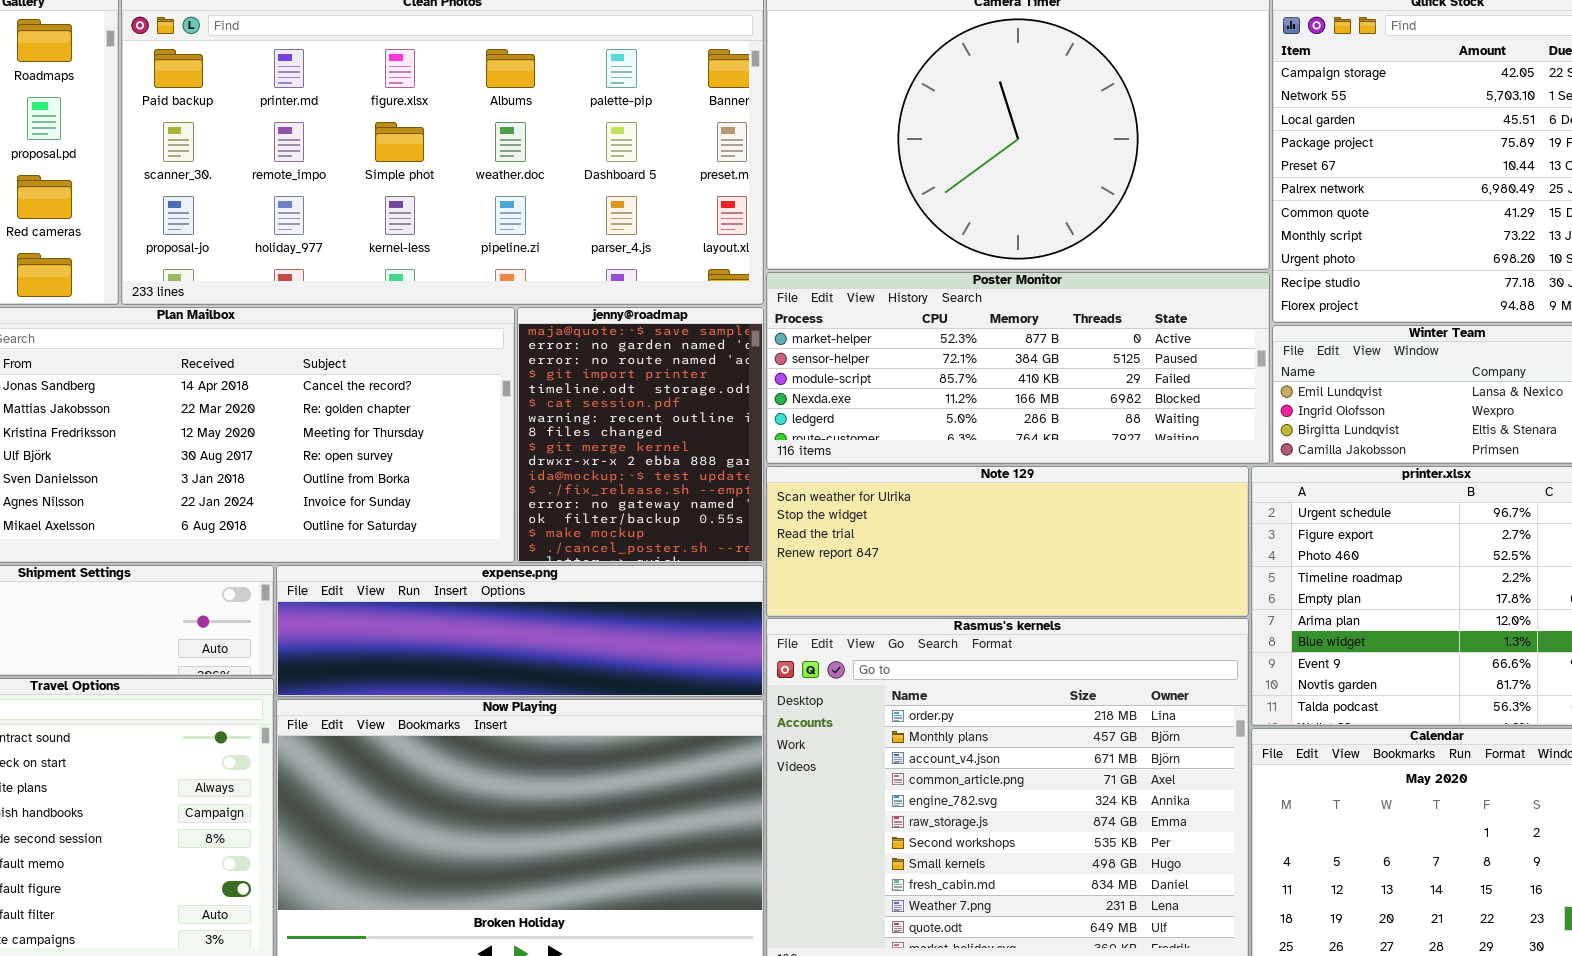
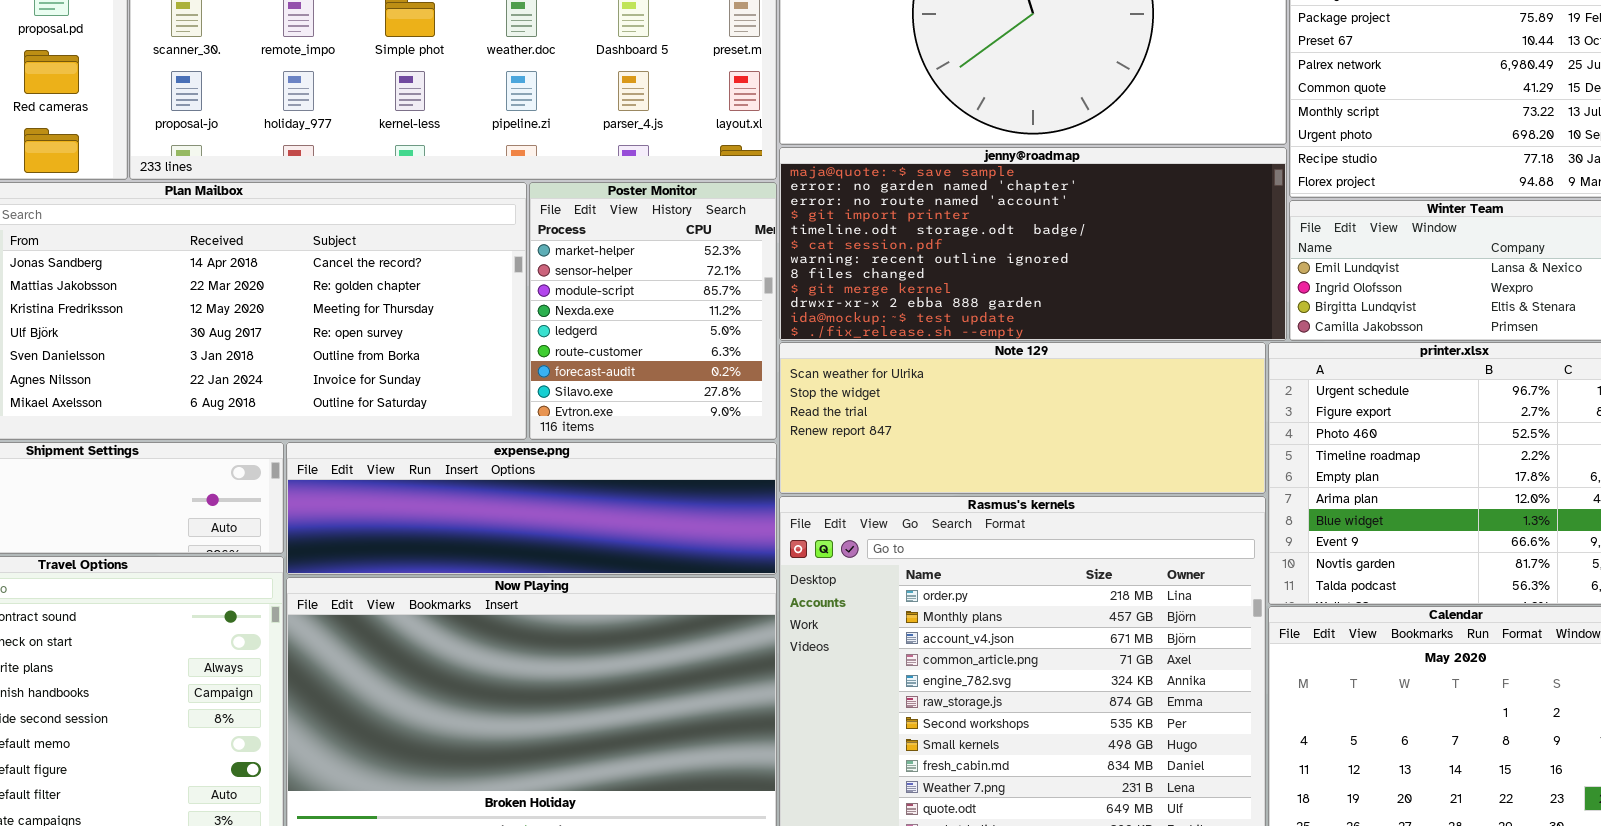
Poster Monitor: [766,272,1270,464] -> [529,182,777,440], moved, resized
jenny@roadmap: [517,307,764,563] -> [779,147,1287,341], moved, resized

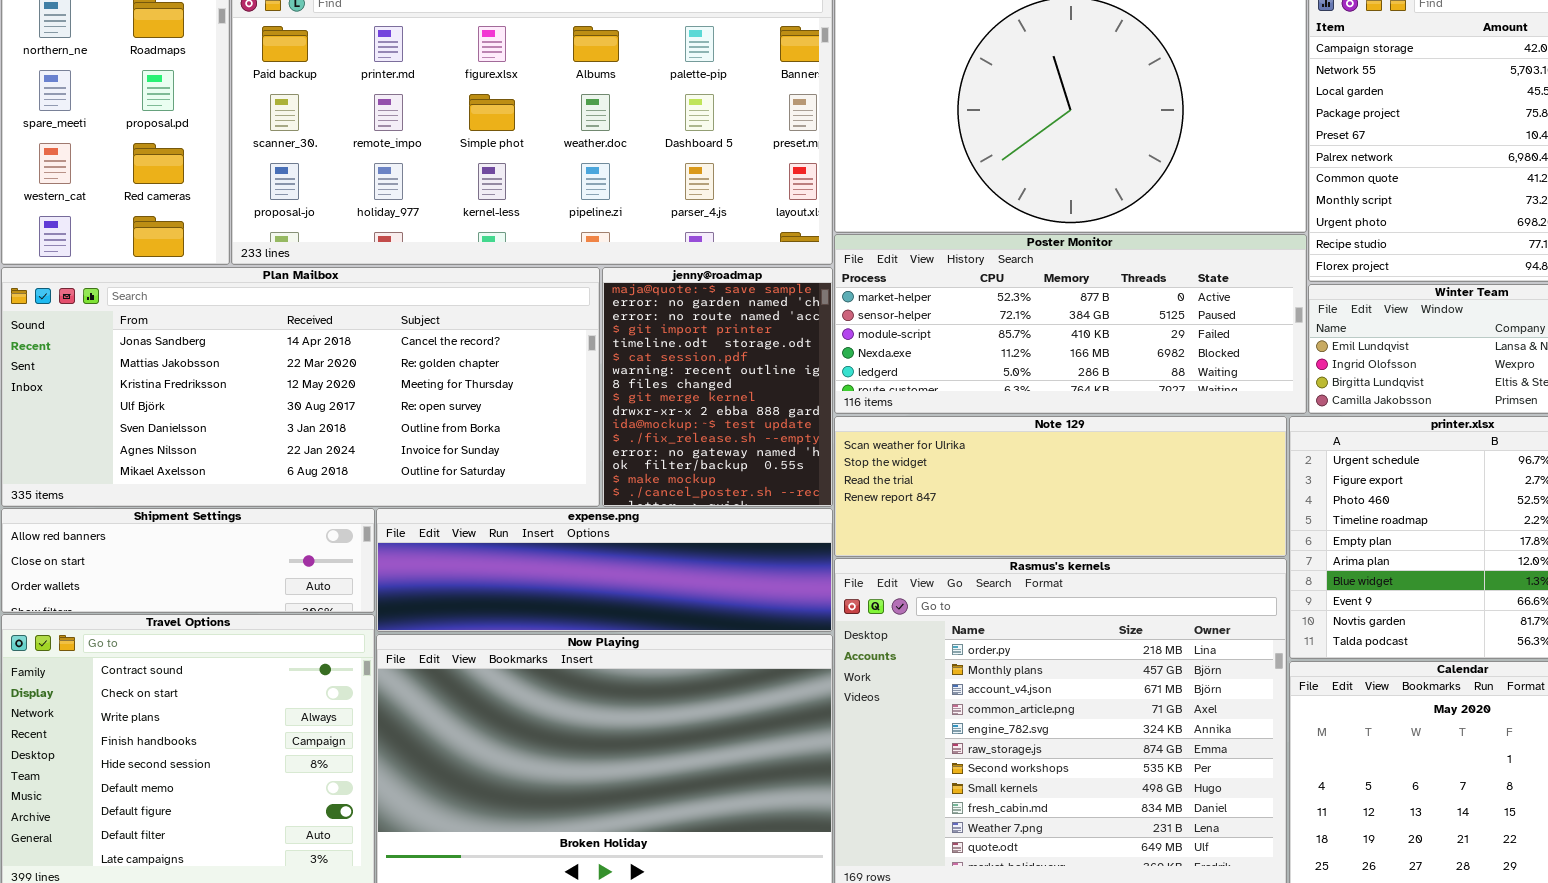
jenny@roadmap: [779,147,1287,341] -> [602,267,833,507], moved, resized
Poster Monitor: [529,182,777,440] -> [834,234,1307,414], moved, resized

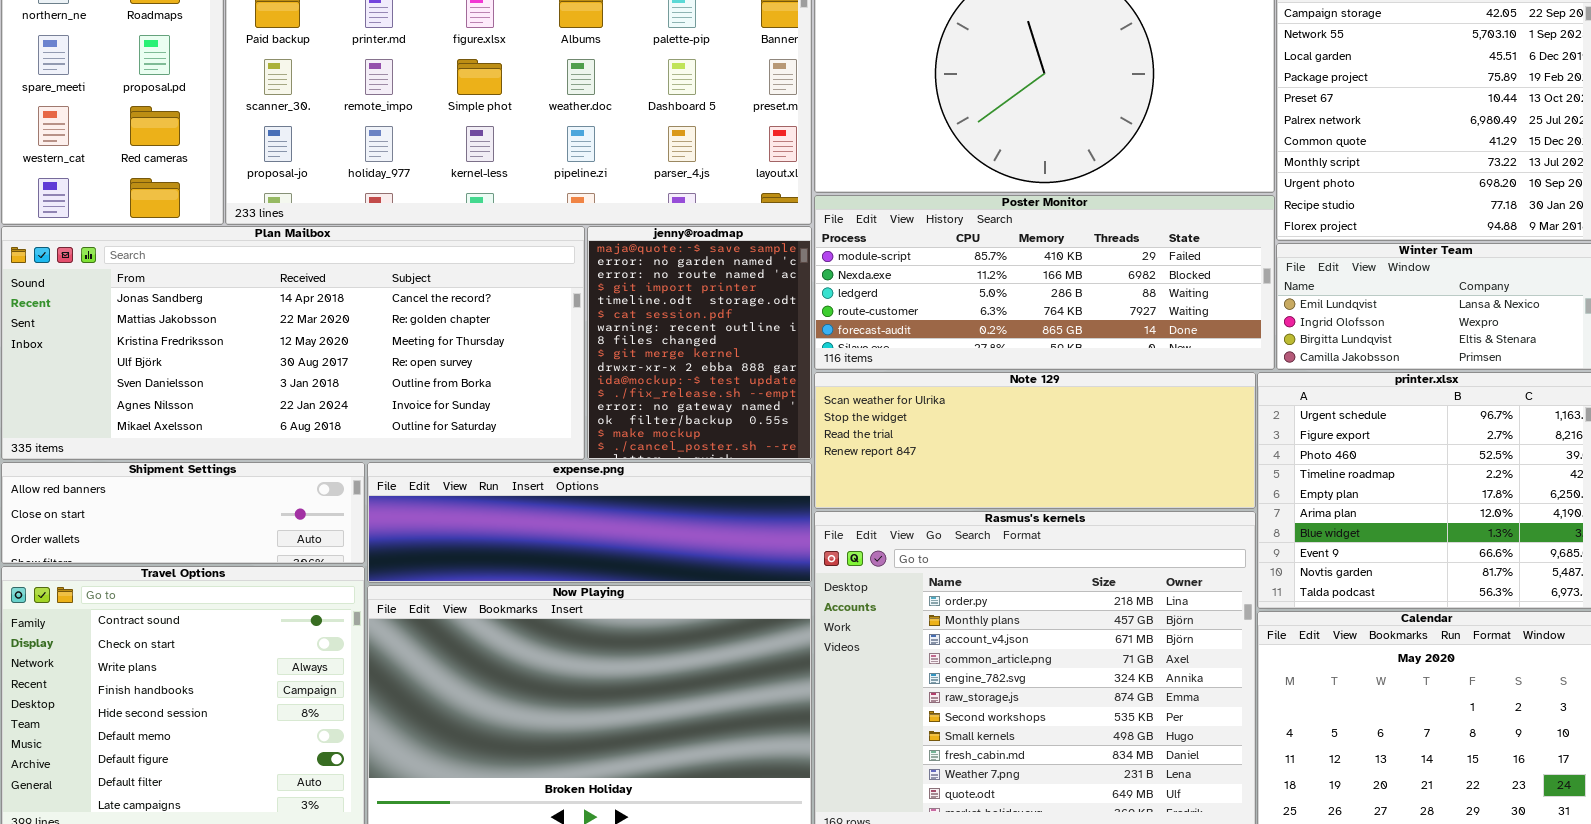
Poster Monitor: [834,234,1307,414] -> [814,195,1275,370], scrolled down 2 rows

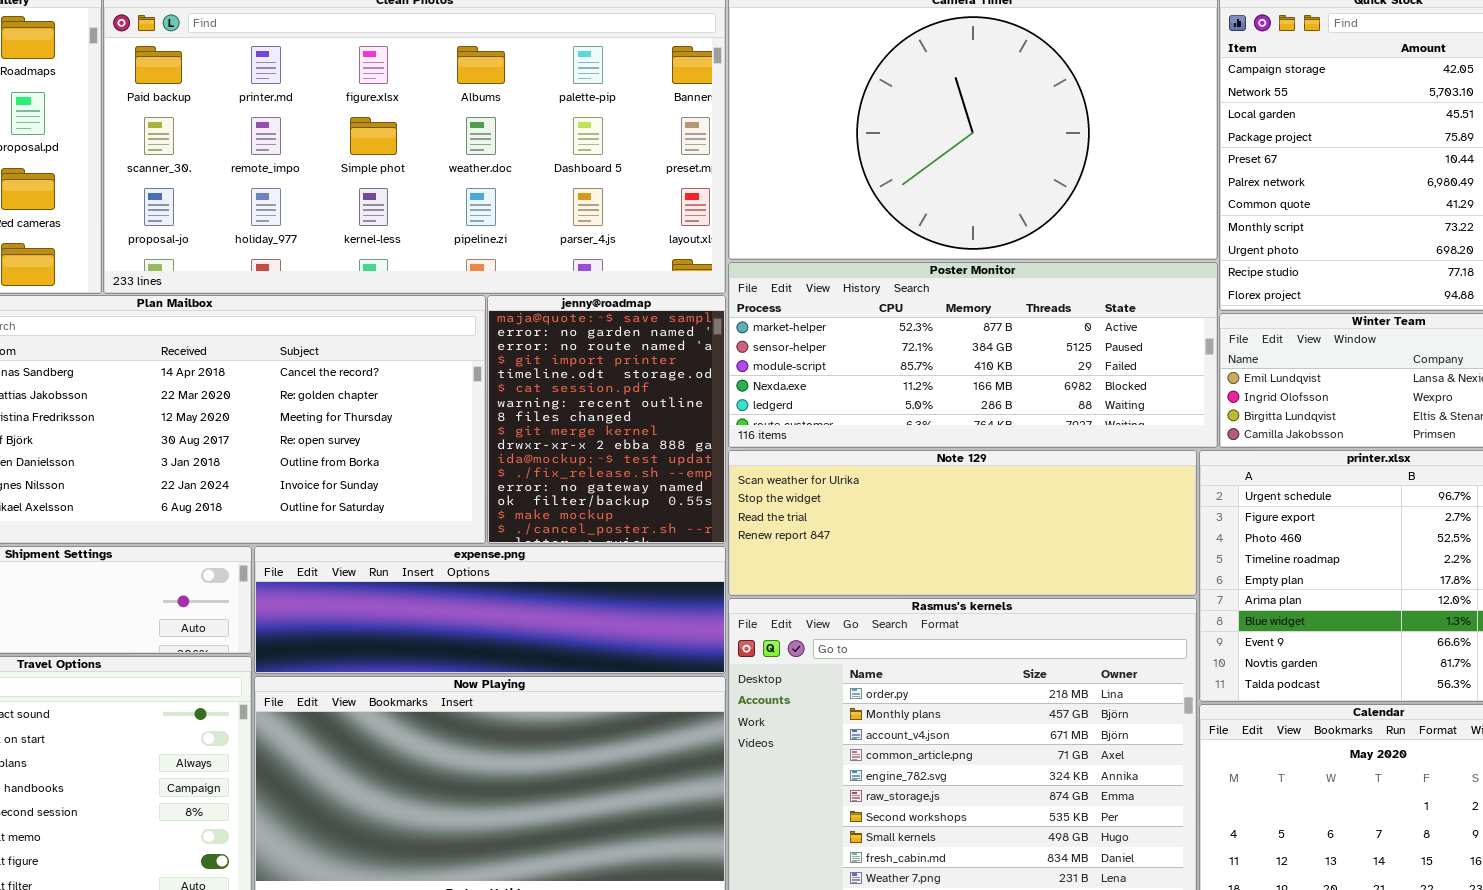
Poster Monitor: [814,195,1275,370] -> [728,262,1218,448], scrolled up 2 rows

